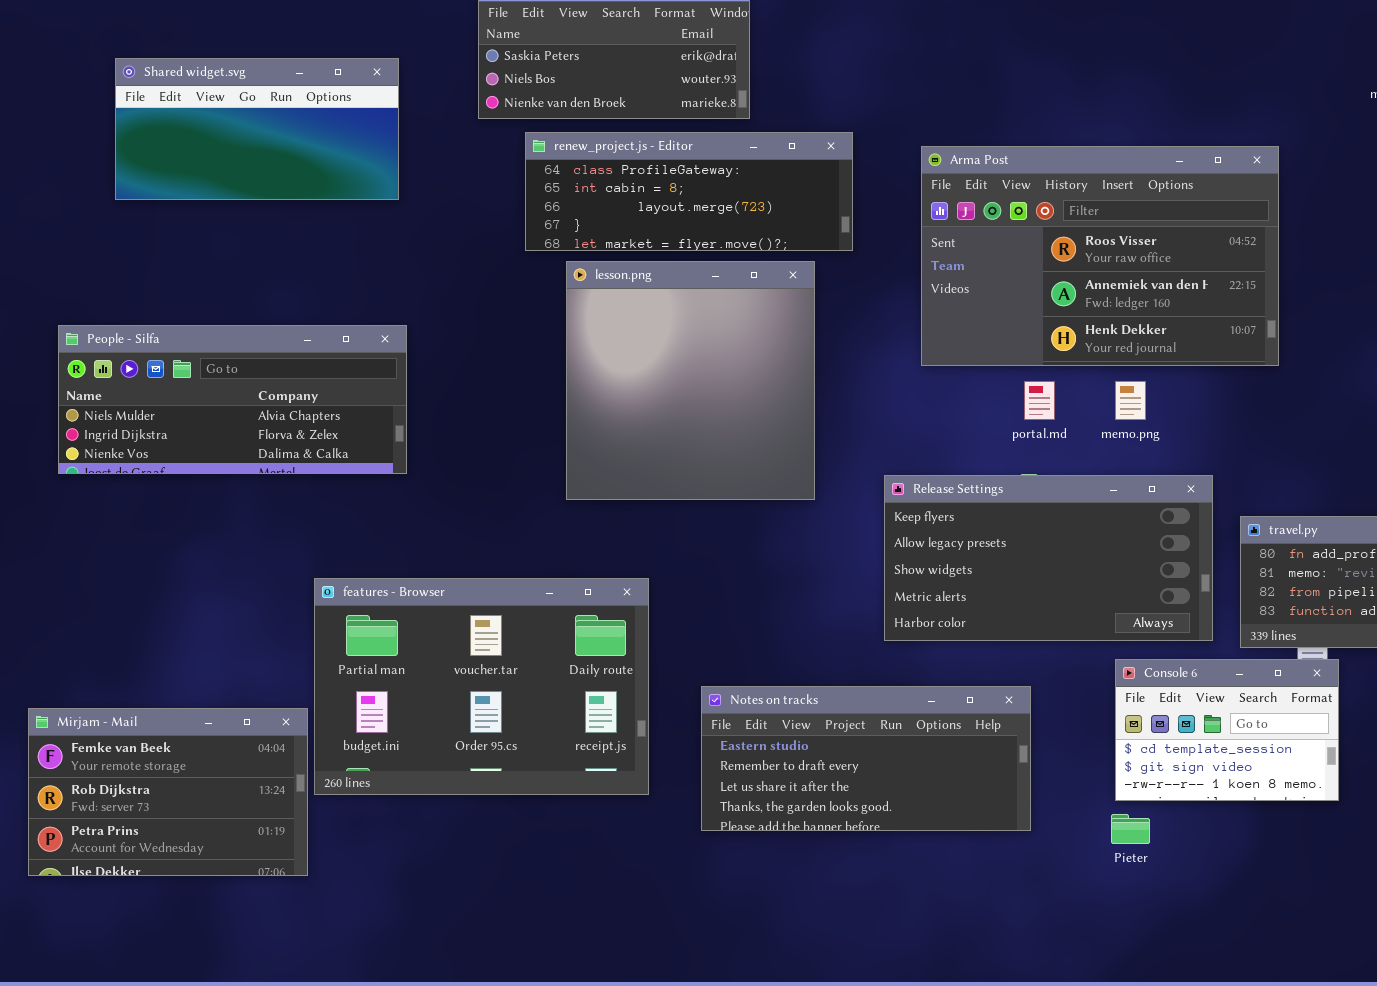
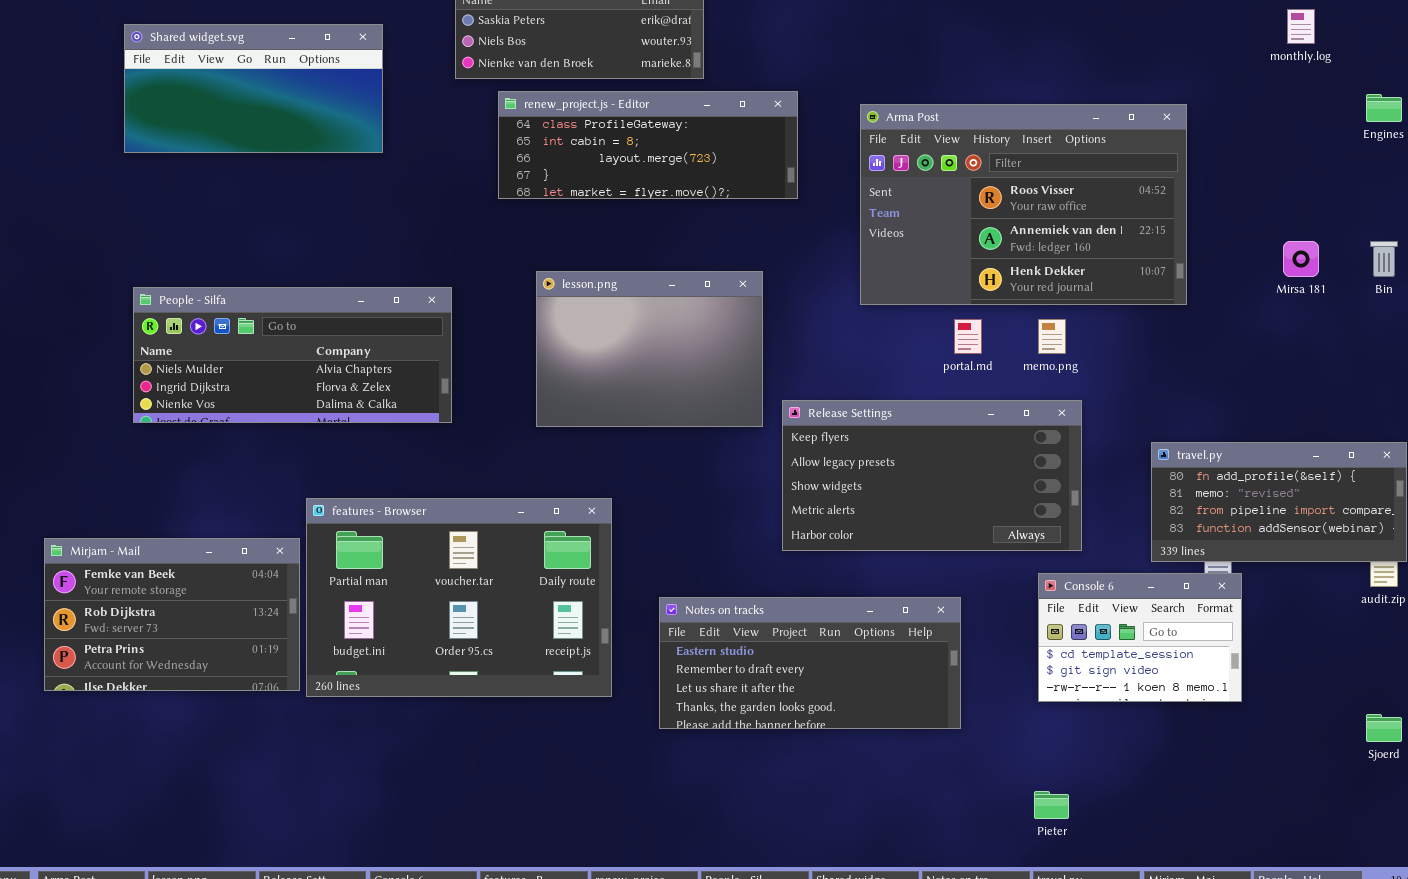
lesson.png: [566,261,815,500] -> [536,271,763,427], resized
People - Silfa: [58,325,407,474] -> [133,287,452,423], moved
Release Settings: [884,475,1213,641] -> [782,400,1082,551], moved
Mirjam - Mail: [28,708,308,876] -> [44,538,300,691], moved
Pieter: [1111,814,1150,844] -> [1034,791,1069,819], moved

